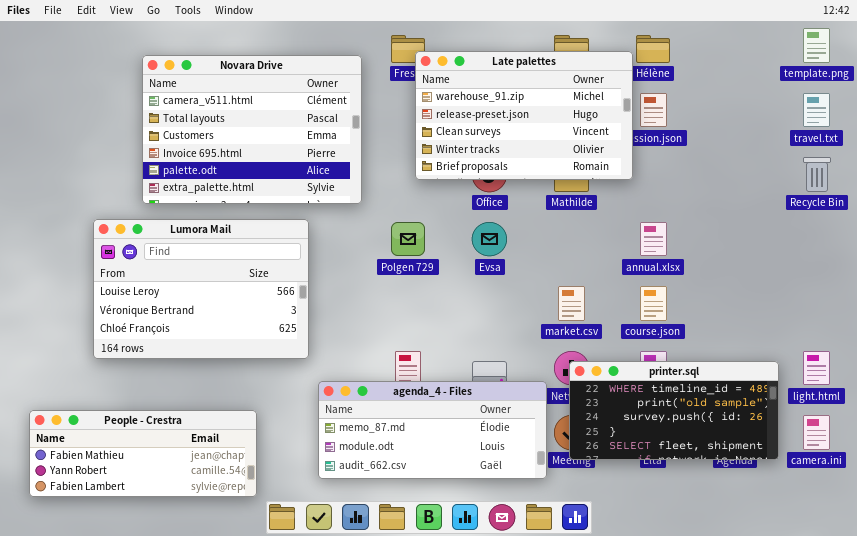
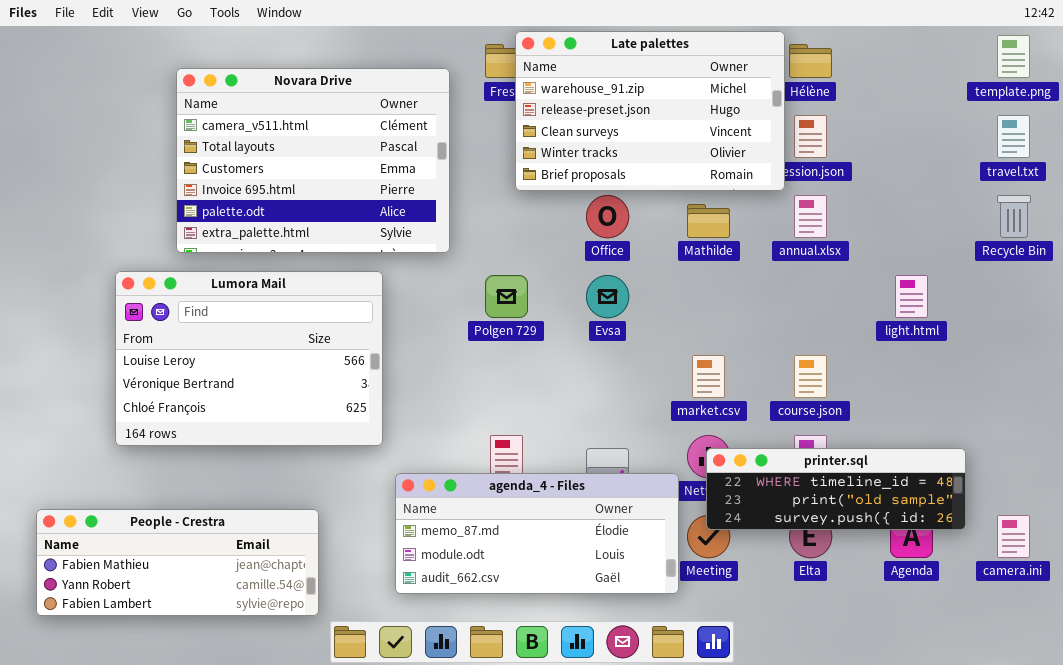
Late palettes: [415,51,633,180] -> [515,31,785,191], moved
annual.xlsx: [640,222,667,256] -> [794,195,827,238], moved
light.html: [803,351,830,385] -> [895,275,928,318], moved
printer.sql: [569,361,779,460] -> [706,448,966,530], resized

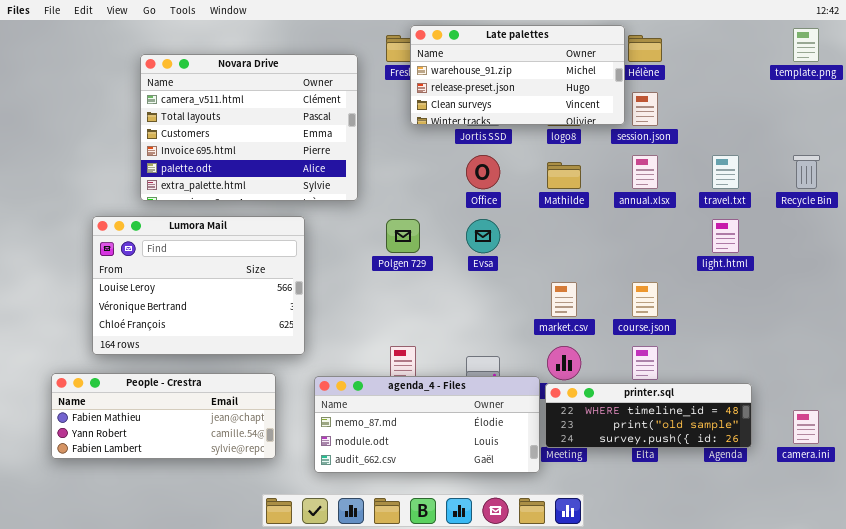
Late palettes: [515,31,785,191] -> [410,25,625,125], resized
travel.txt: [997,115,1030,158] -> [712,155,739,189], moved
printer.sql: [706,448,966,530] -> [545,383,752,448], moved
People - Crestra: [36,509,319,616] -> [51,373,276,459], moved

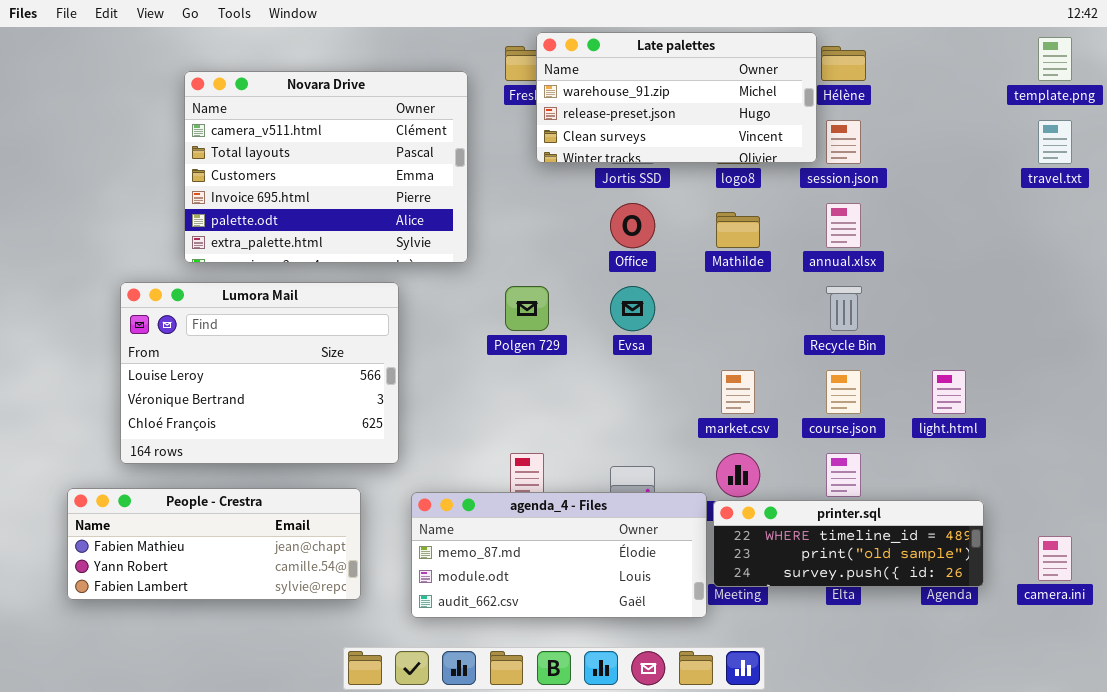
travel.txt: [712,155,739,189] -> [1038,120,1072,164], moved
Recycle Bin: [793,155,820,189] -> [826,286,862,331], moved
light.html: [712,219,739,253] -> [932,370,966,414], moved

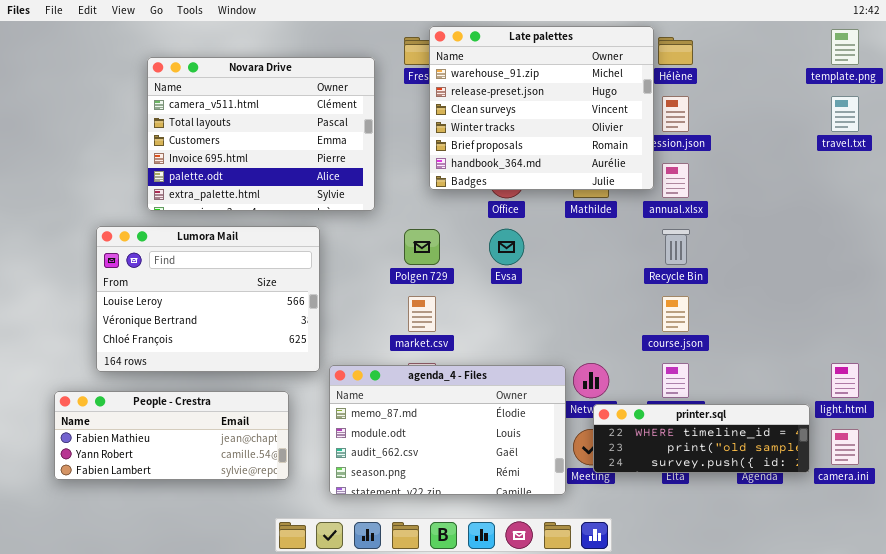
Late palettes: [536,32,817,163] -> [429,26,654,190], resized
market.csv: [721,370,755,414] -> [408,296,436,332], moved
light.html: [932,370,966,414] -> [831,363,859,398], moved
agenda_4 - Files: [411,492,707,618] -> [329,365,566,495], resized
printer.sql: [713,500,984,587] -> [593,404,810,473], moved

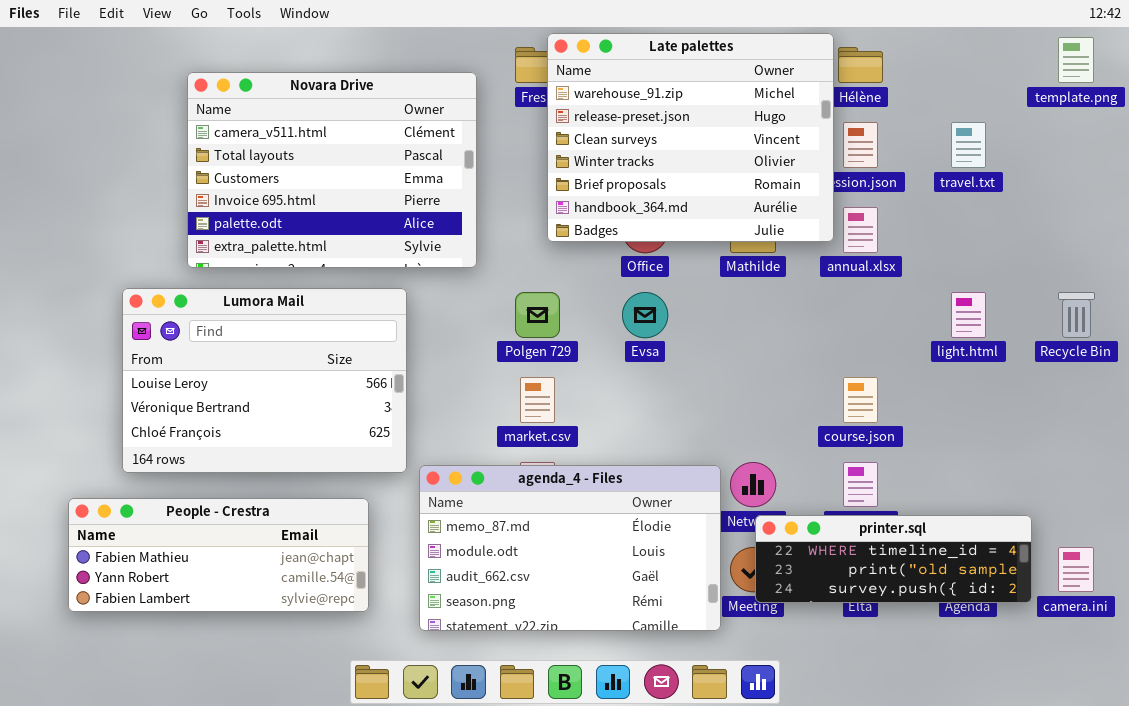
travel.txt: [831,96,859,132] -> [951,122,986,168], moved
Recycle Bin: [662,229,690,265] -> [1058,292,1095,338], moved
light.html: [831,363,859,398] -> [951,292,986,338], moved

